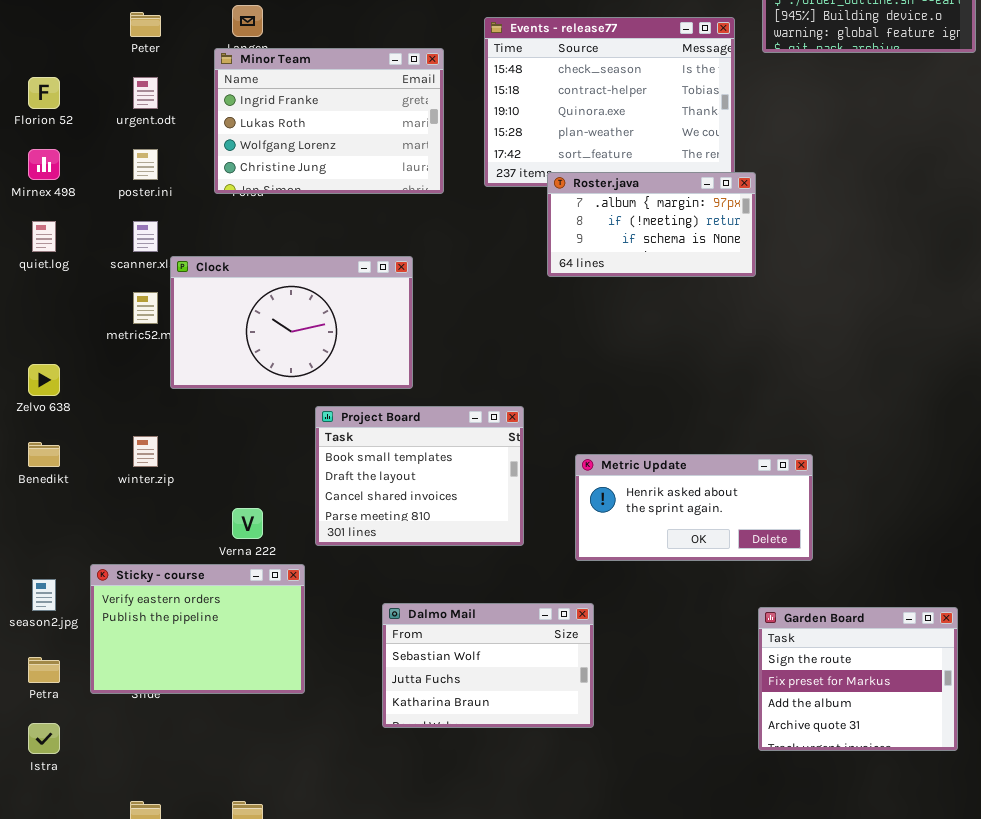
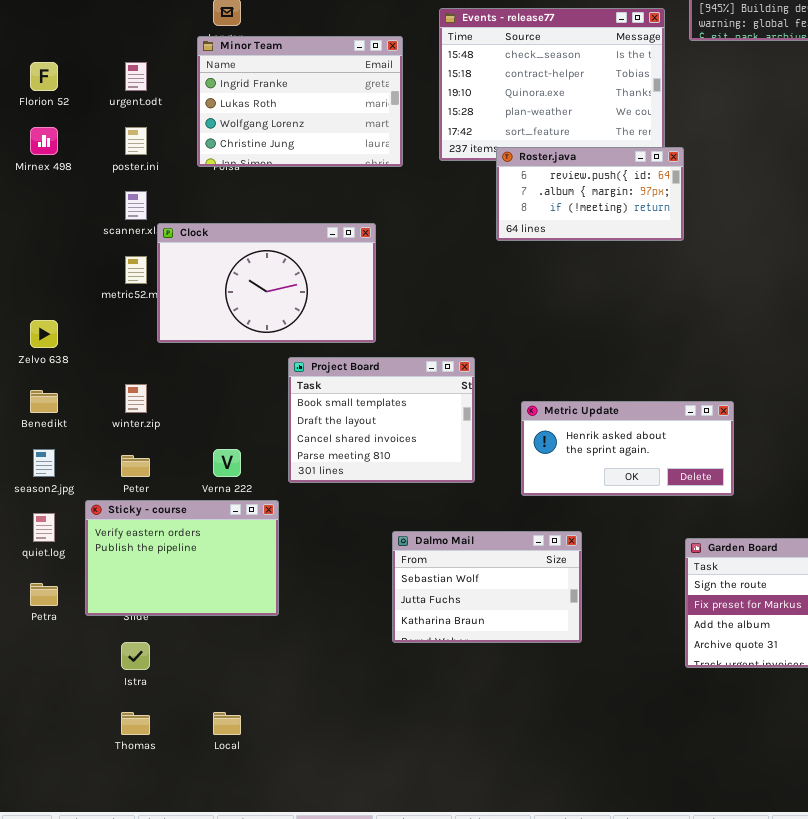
Peter: [130,12,161,37] -> [121,455,150,477], moved
Roster.java: [547,172,756,277] -> [496,147,684,241], scrolled up 1 row
quiet.log: [32,221,56,252] -> [33,513,55,542], moved
season2.jpg: [32,579,56,611] -> [33,449,55,477], moved
Dalmo Mail: [382,603,594,728] -> [392,531,582,643], moved
Istra: [28,723,60,754] -> [121,642,150,670], moved

